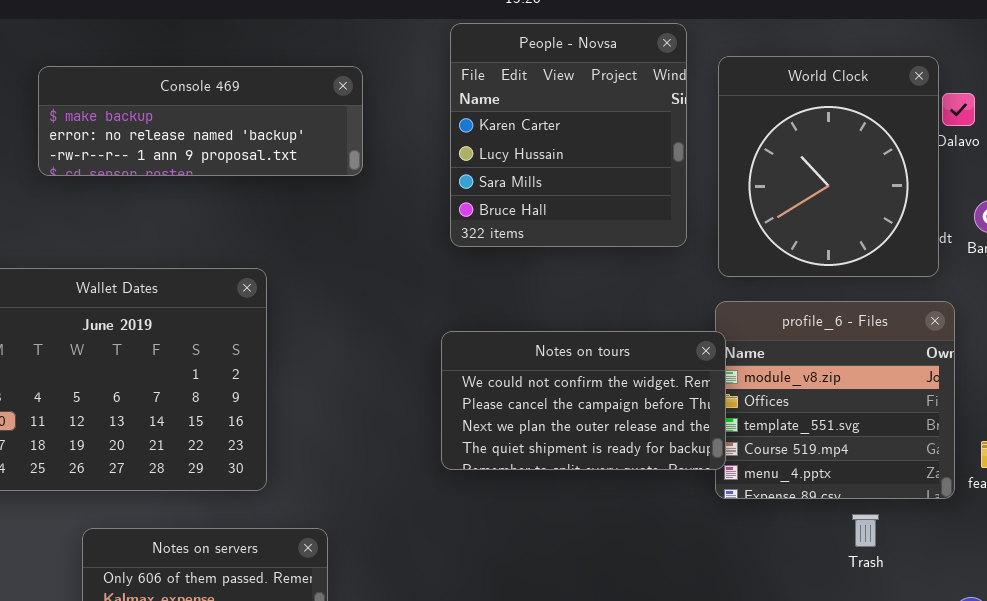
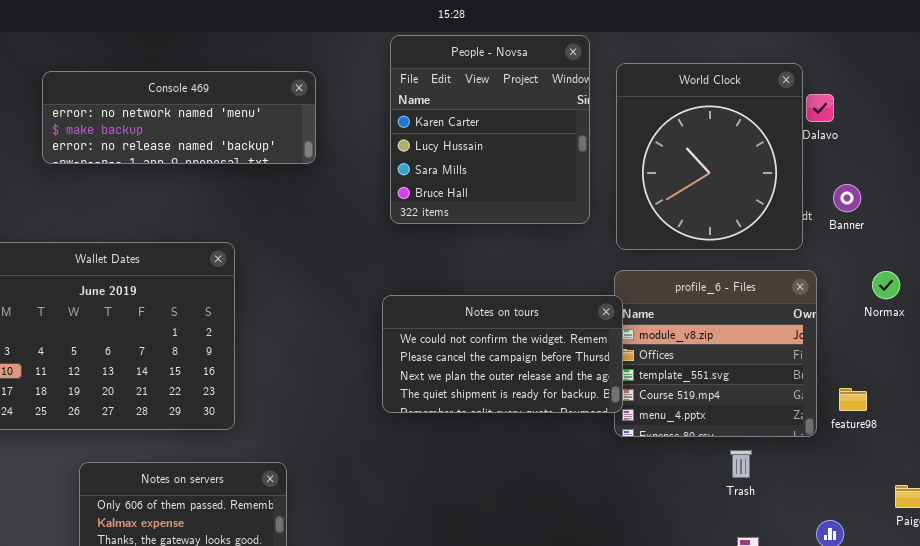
Console 469: [38,66,363,176] -> [42,71,316,164], scrolled up 1 row

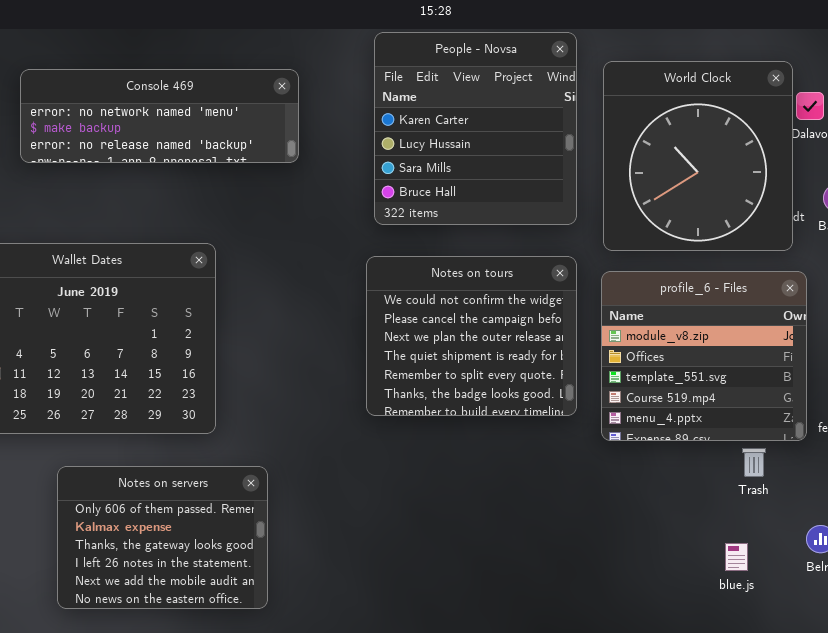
Notes on tours: [382,295,623,413] -> [366,256,577,416], resized
Trash: [730,450,752,478] -> [742,448,766,477], moved

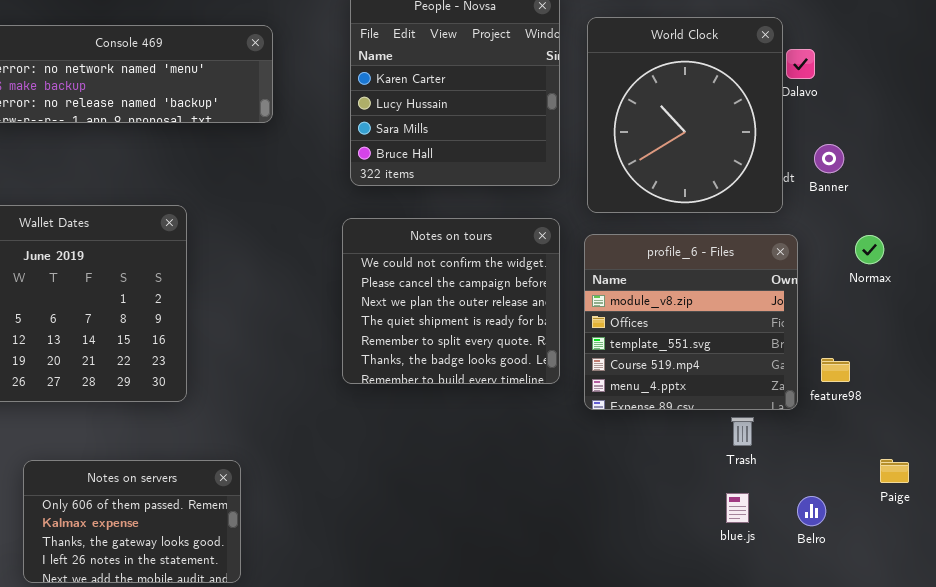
Notes on servers: [57,466,268,609] -> [23,460,241,583], resized
blue.js: [725,543,748,571] -> [726,493,749,523], moved

